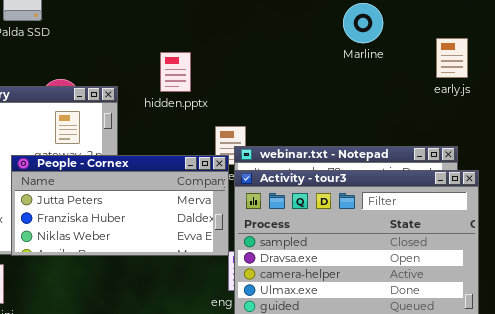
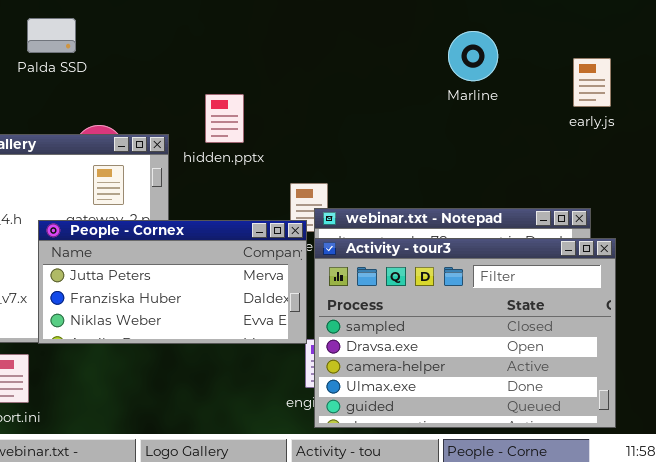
early.js: [436,38,468,78] -> [573,58,611,107], moved
hidden.pptx: [160,52,191,92] -> [205,94,244,143], moved

